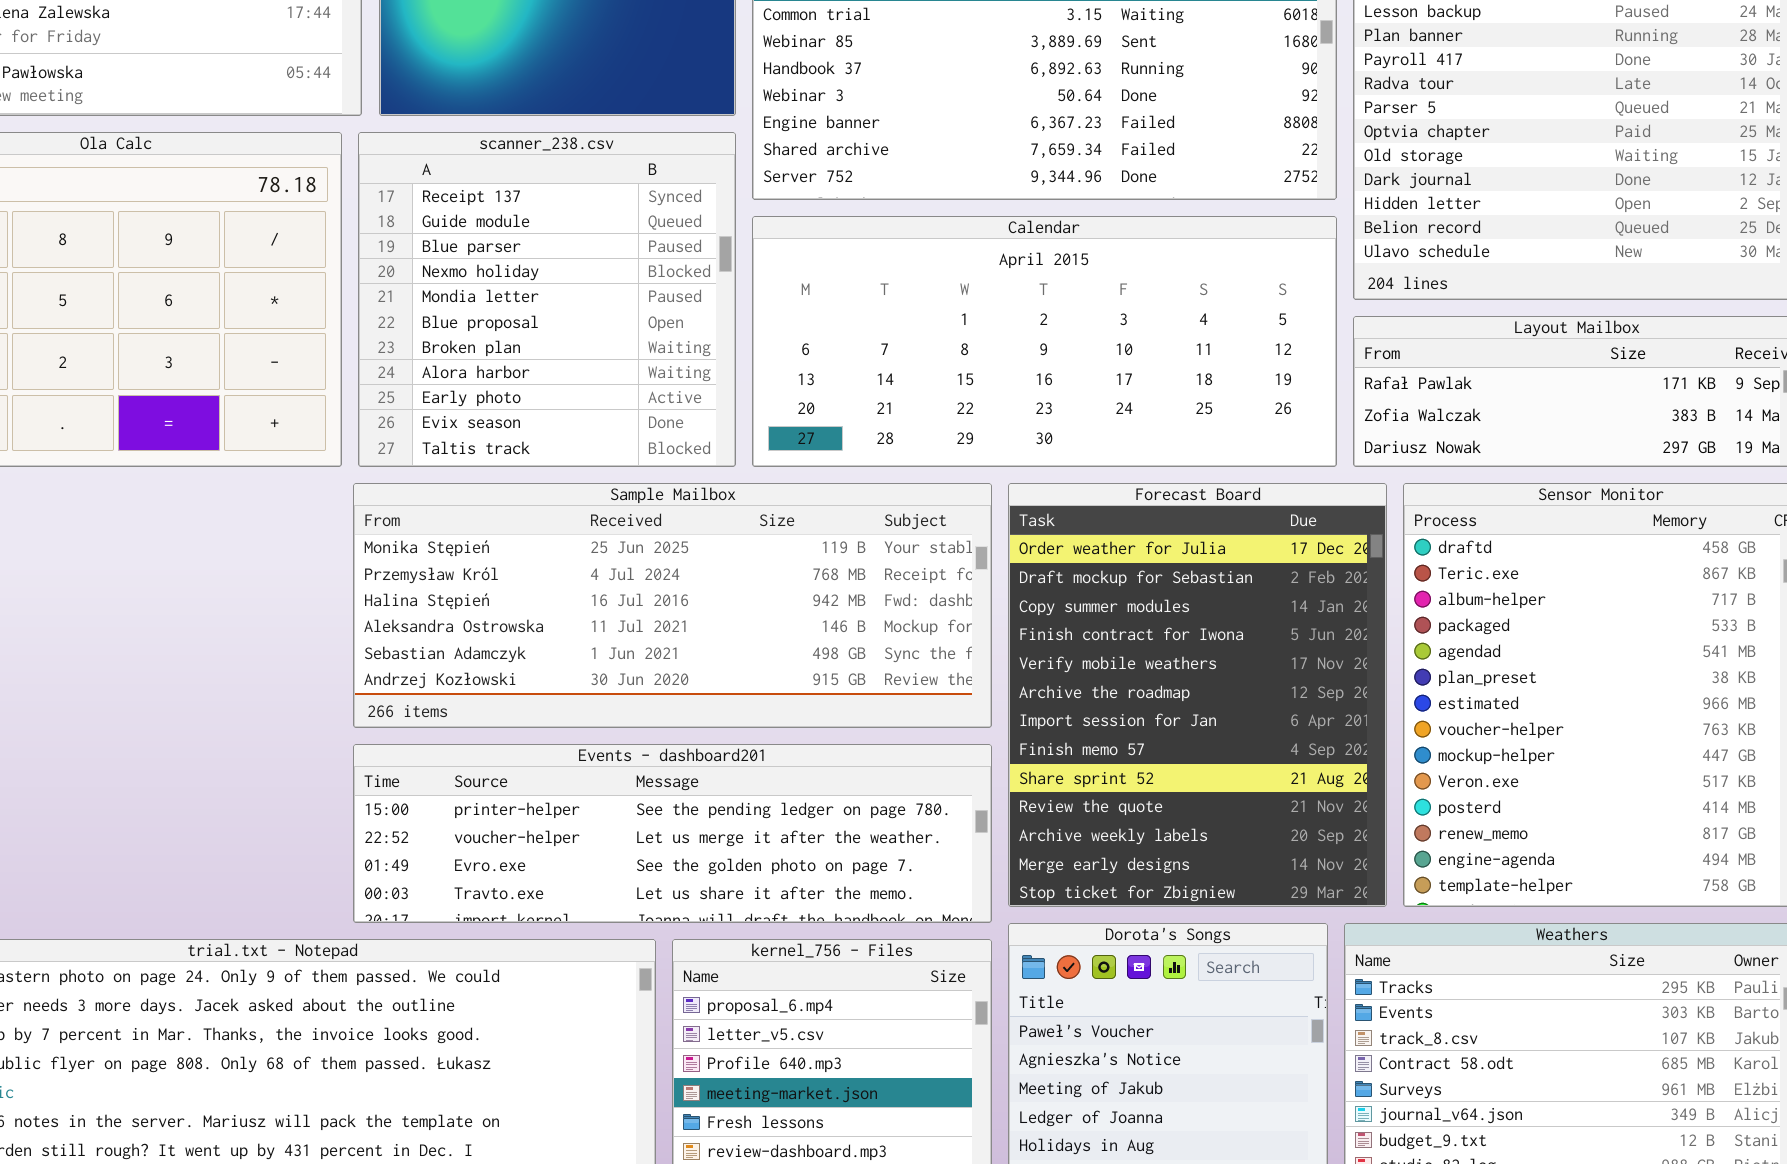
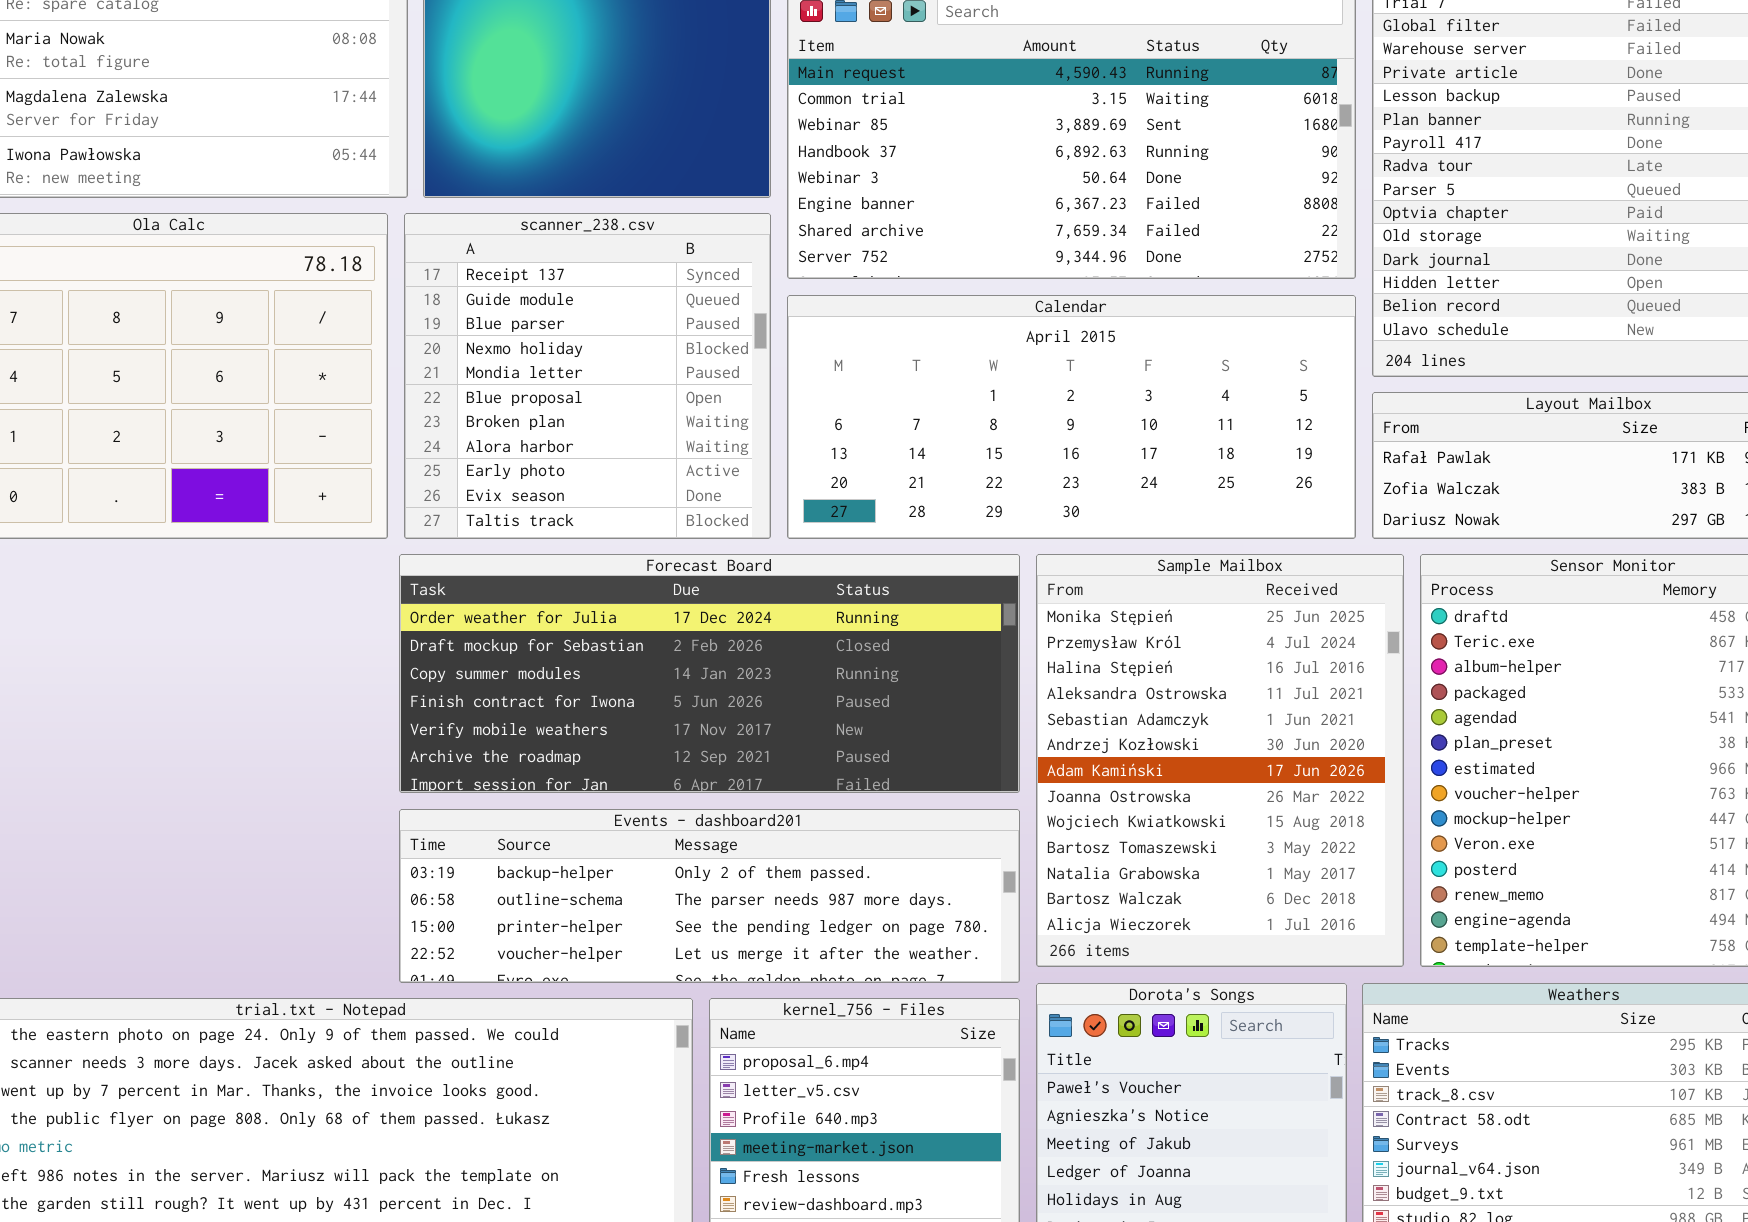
Sample Mailbox: [353,483,992,728] -> [1036,554,1404,967], moved, resized
Forecast Board: [1008,483,1387,907] -> [399,554,1020,793], moved, resized
Events - dashboard201: [353,744,992,923] -> [399,809,1020,983], scrolled up 2 rows

